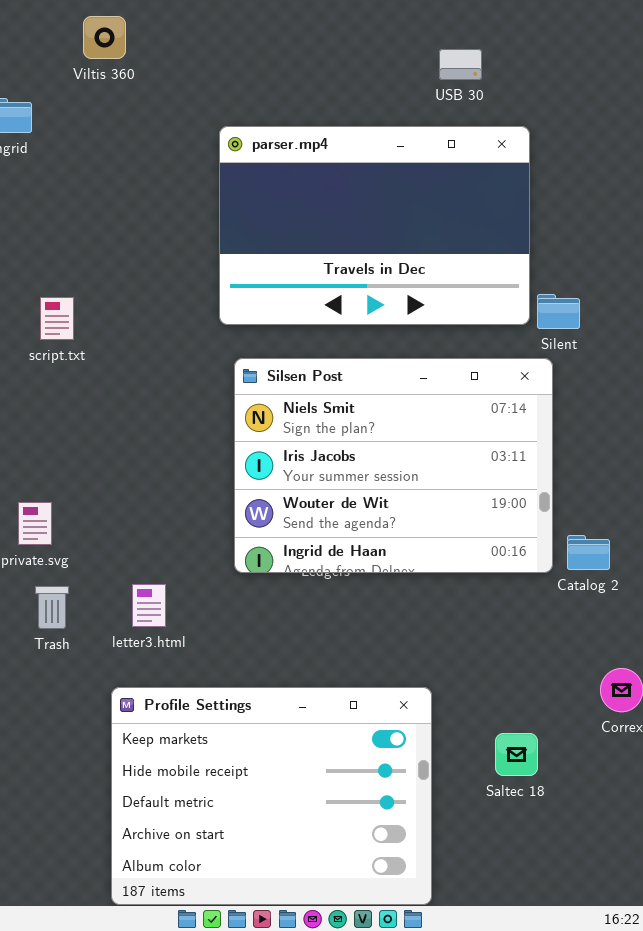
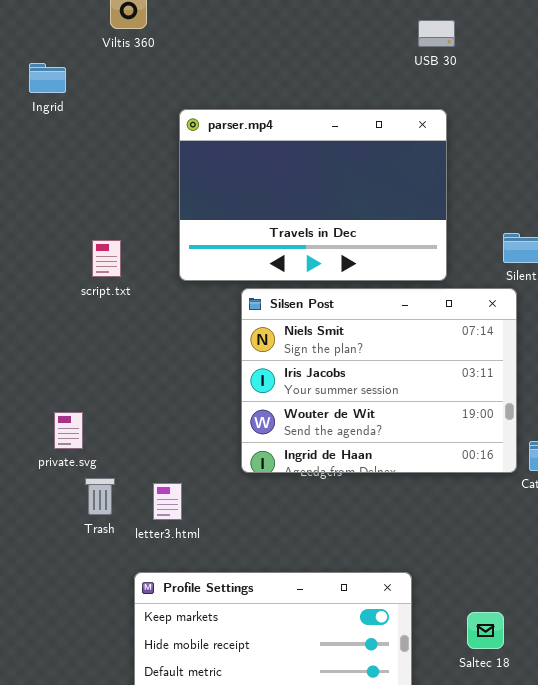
parser.mp4: [219,126,530,325] -> [179,109,447,281], moved
script.txt: [40,297,74,340] -> [92,240,121,277], moved
Trash: [35,586,69,629] -> [85,478,115,515], moved

